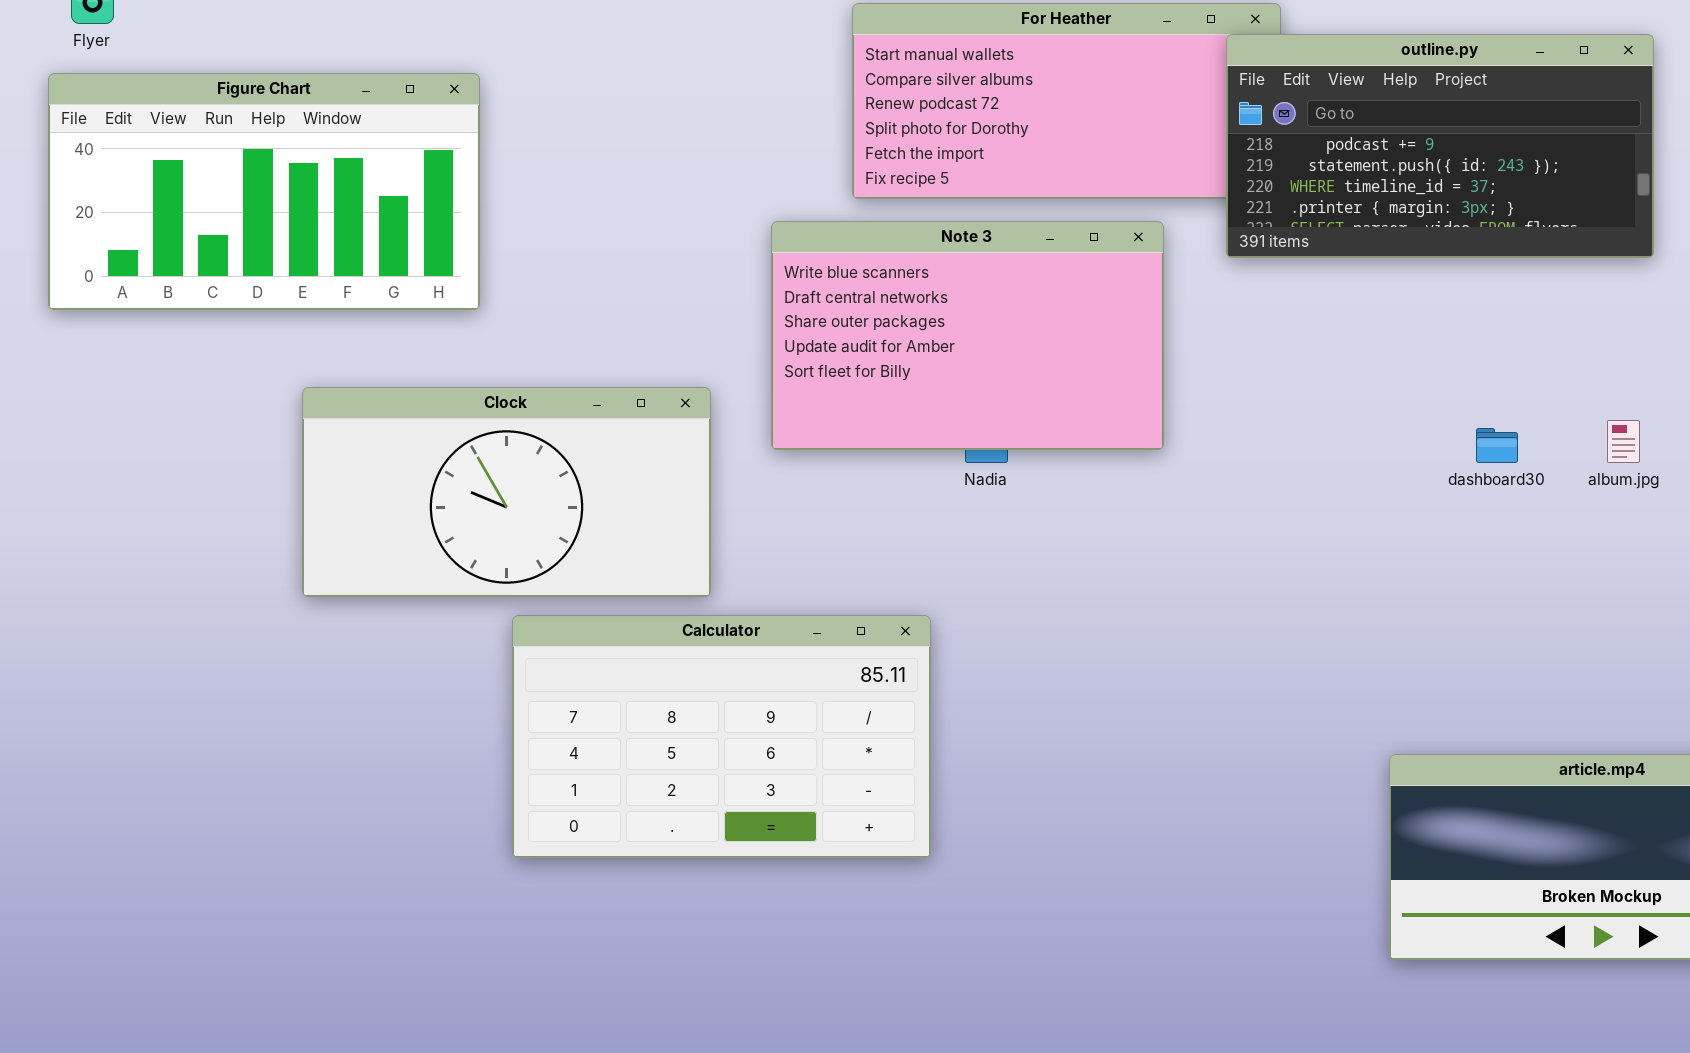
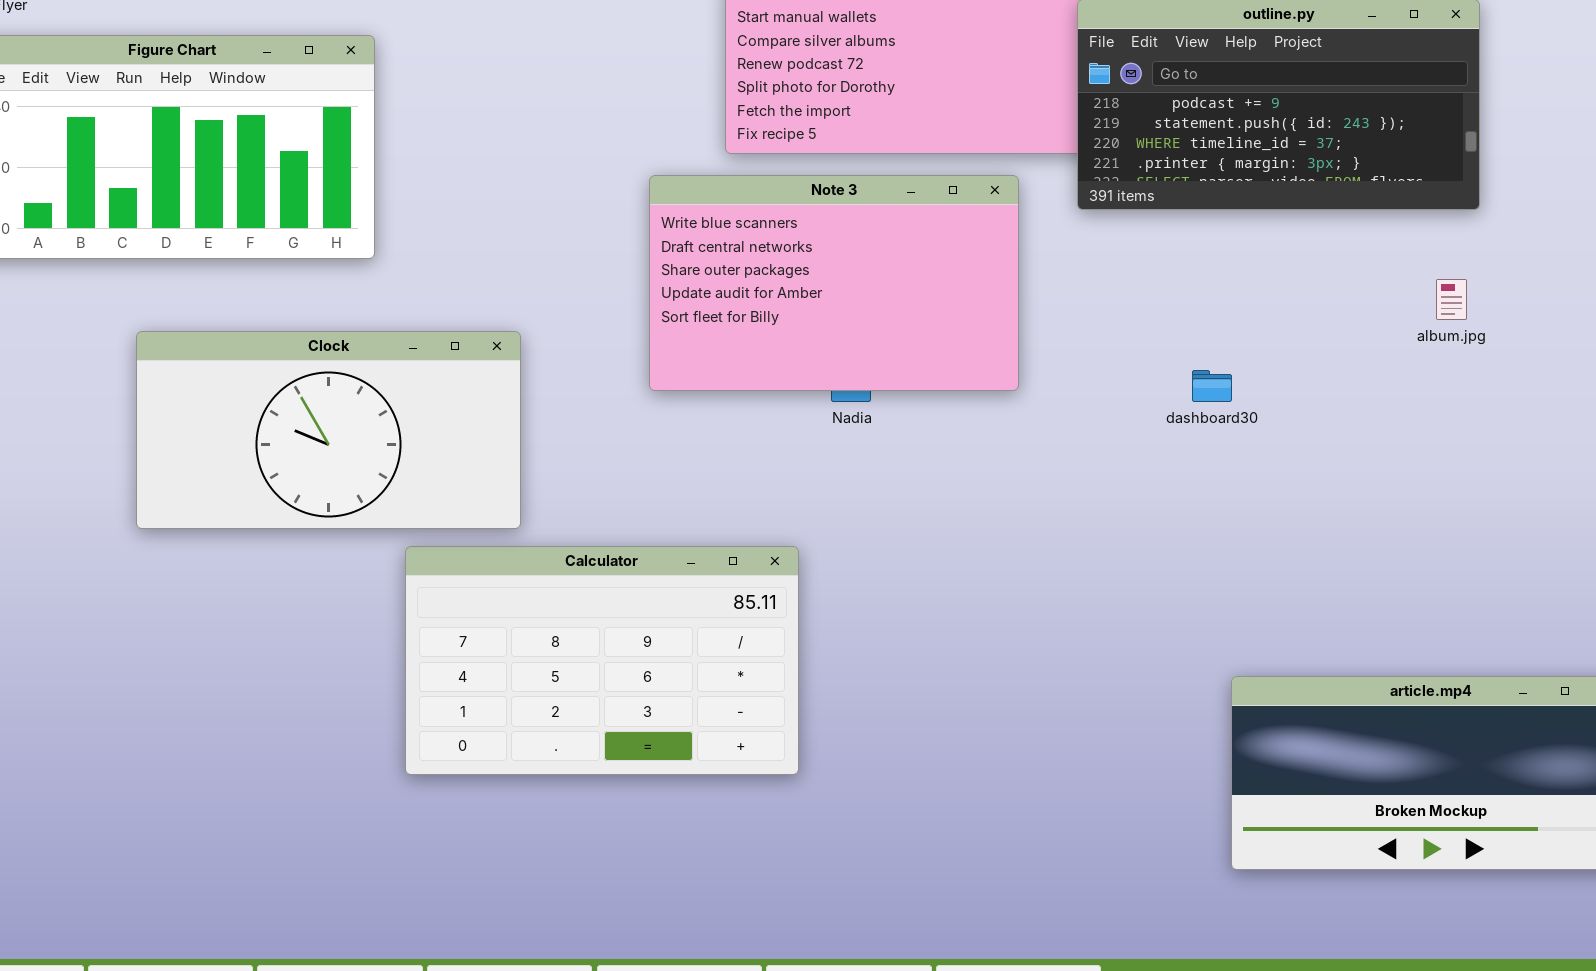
Clock: [302,387,711,597] -> [136,331,521,529], moved
album.jpg: [1607,420,1640,463] -> [1436,279,1467,320], moved
dashboard30: [1476,428,1518,463] -> [1192,370,1232,402], moved

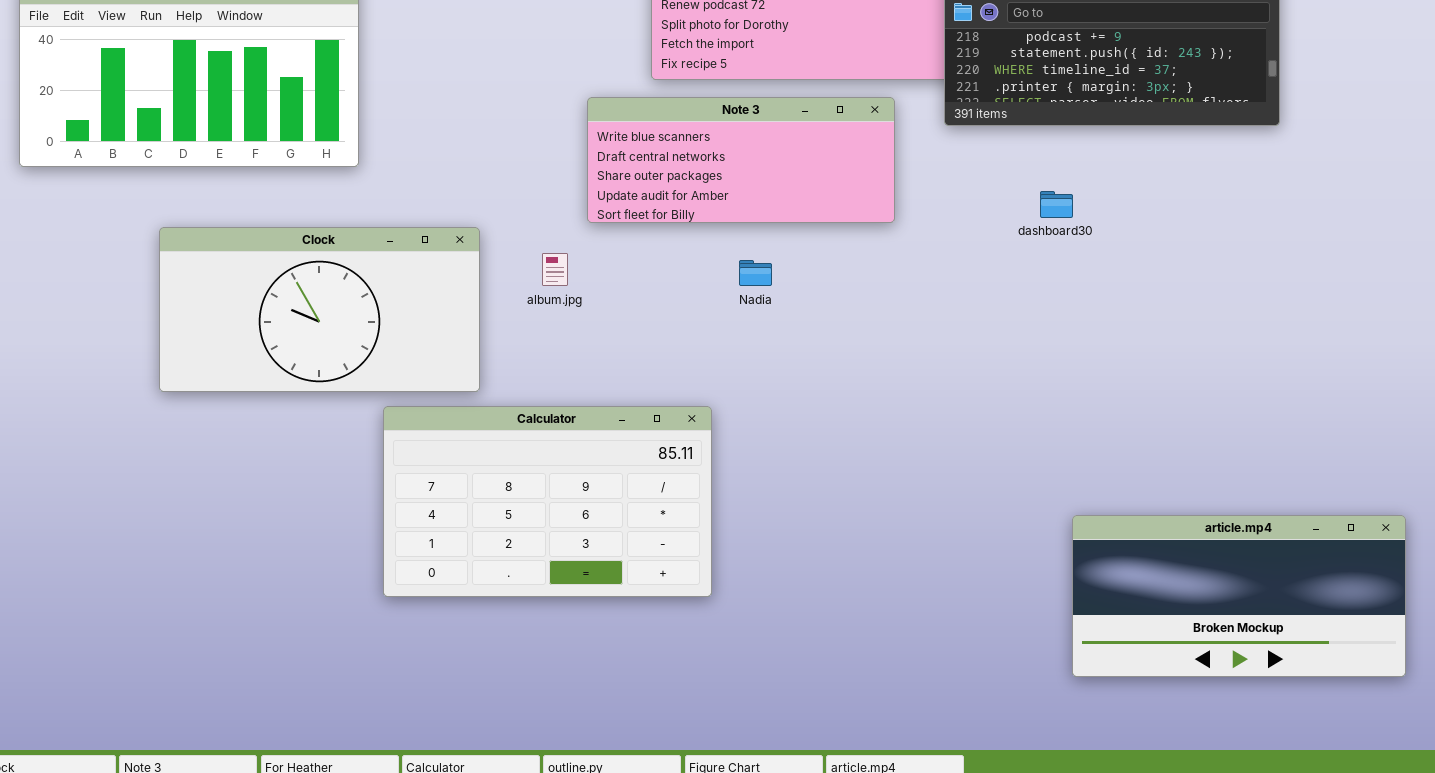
Note 3: [649,175,1019,391] -> [587,97,895,223], resized
album.jpg: [1436,279,1467,320] -> [542,253,568,286], moved
dashboard30: [1192,370,1232,402] -> [1040,191,1073,218], moved

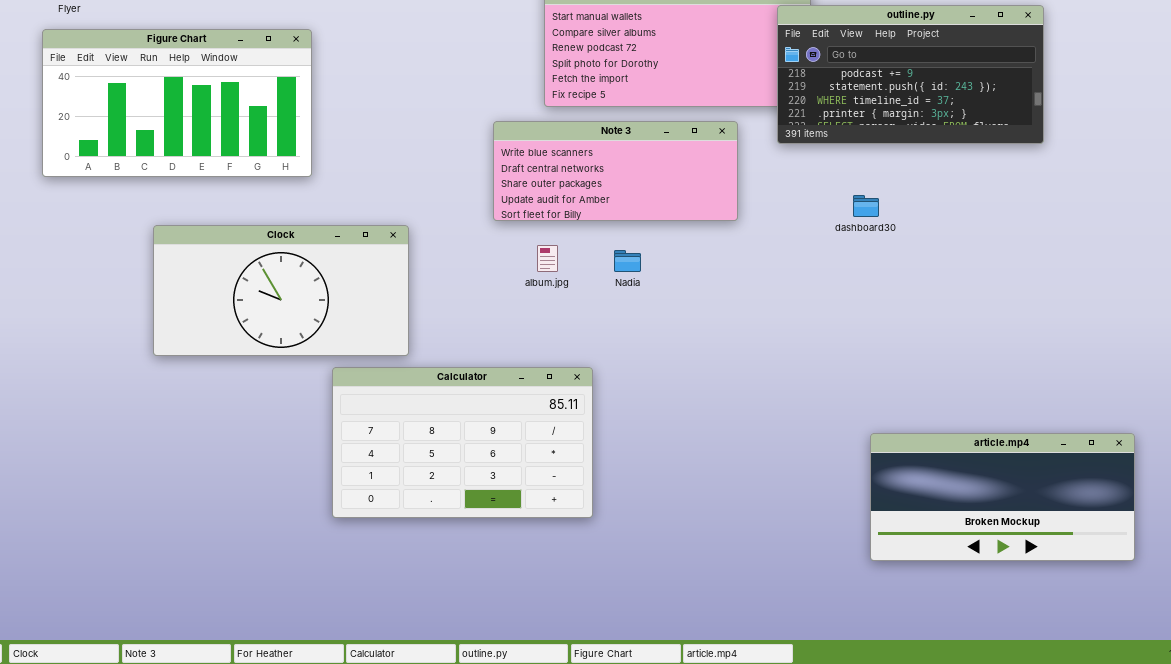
album.jpg: [542,253,568,286] -> [537,245,558,272], moved
article.mp4: [1072,515,1406,677] -> [870,433,1135,561], moved

